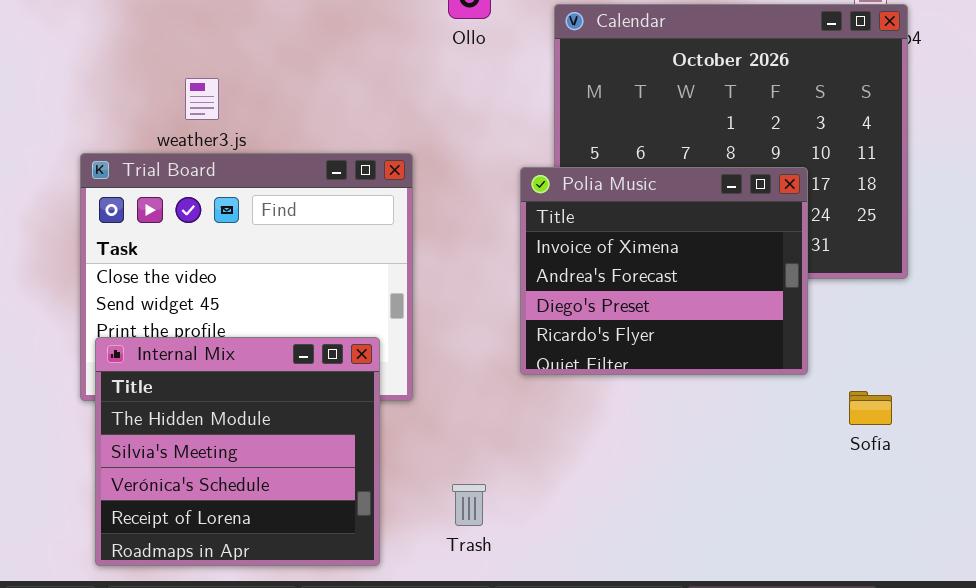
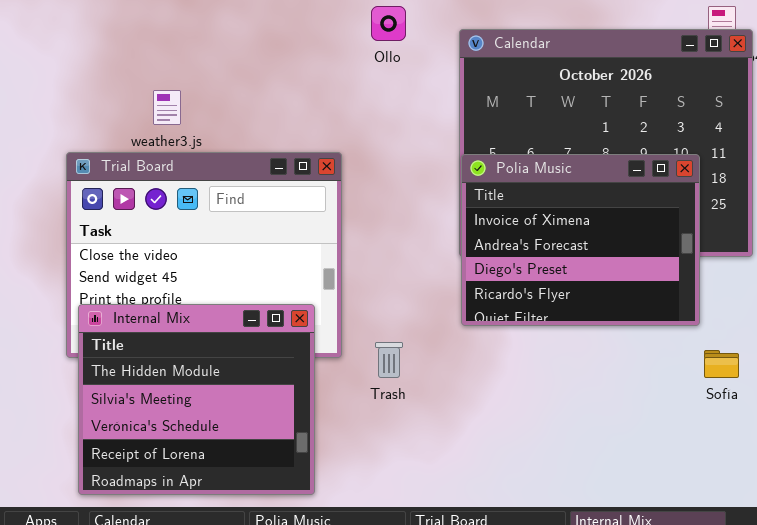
Polia Music: [520,167,808,375] -> [461,154,700,326], moved
Trash: [452,484,486,526] -> [375,342,403,378], moved

